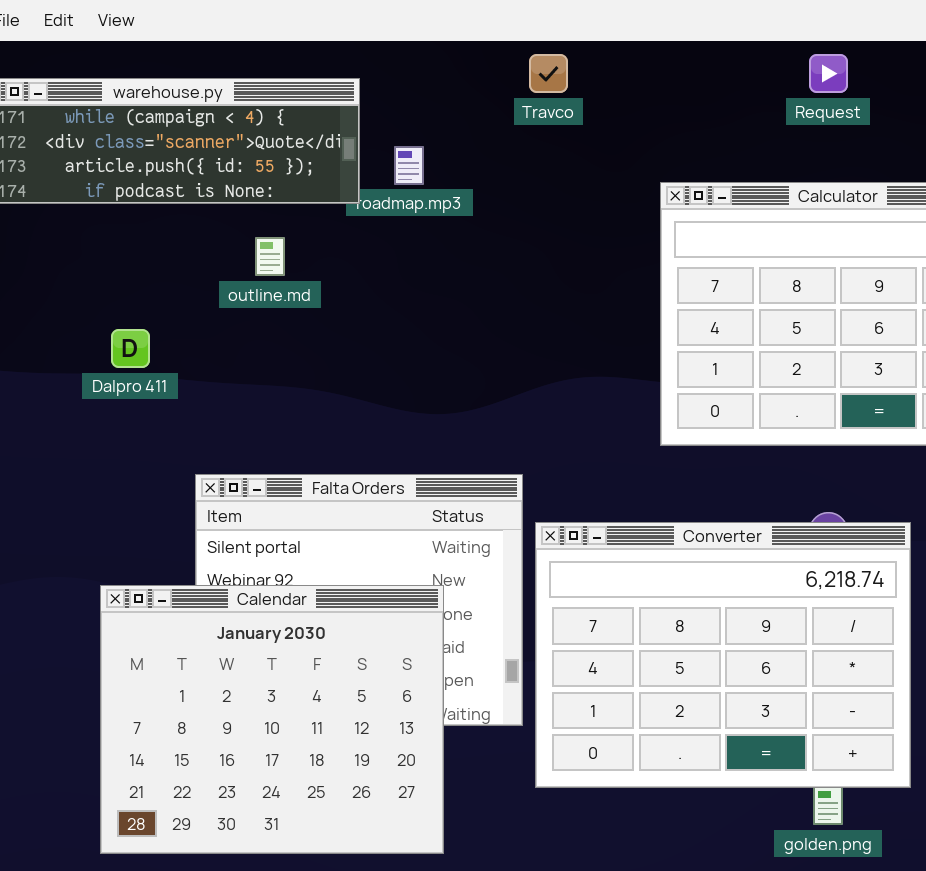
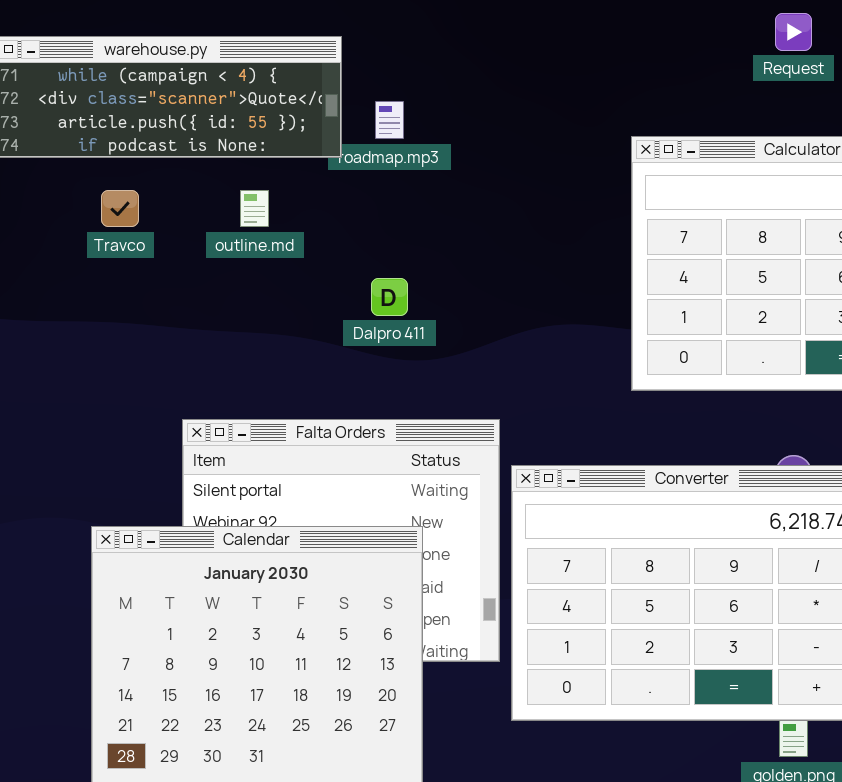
Travco: [529,54,568,93] -> [101,190,139,227], moved
Dalpro 411: [111,329,150,368] -> [371,278,408,316], moved

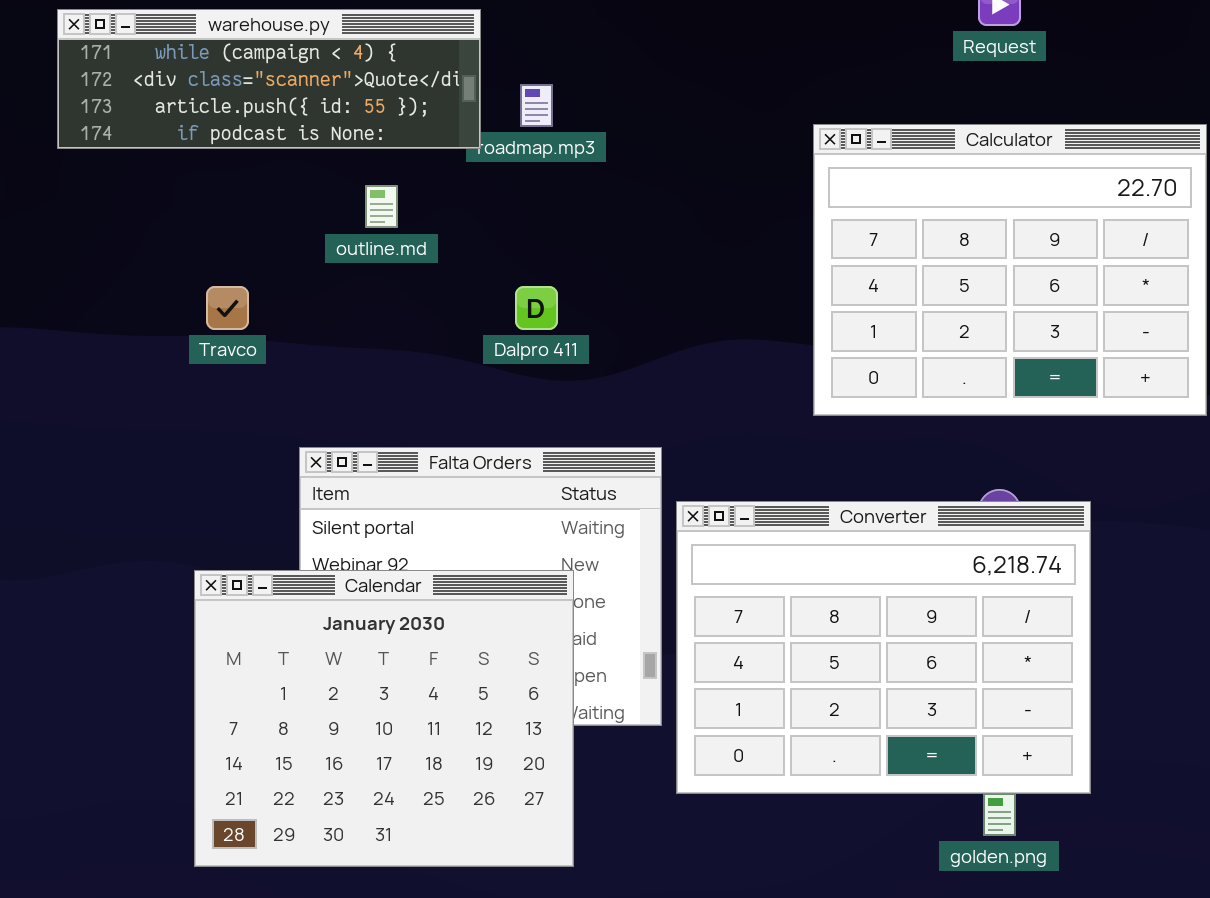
Travco: [101,190,139,227] -> [206,286,249,330], moved

